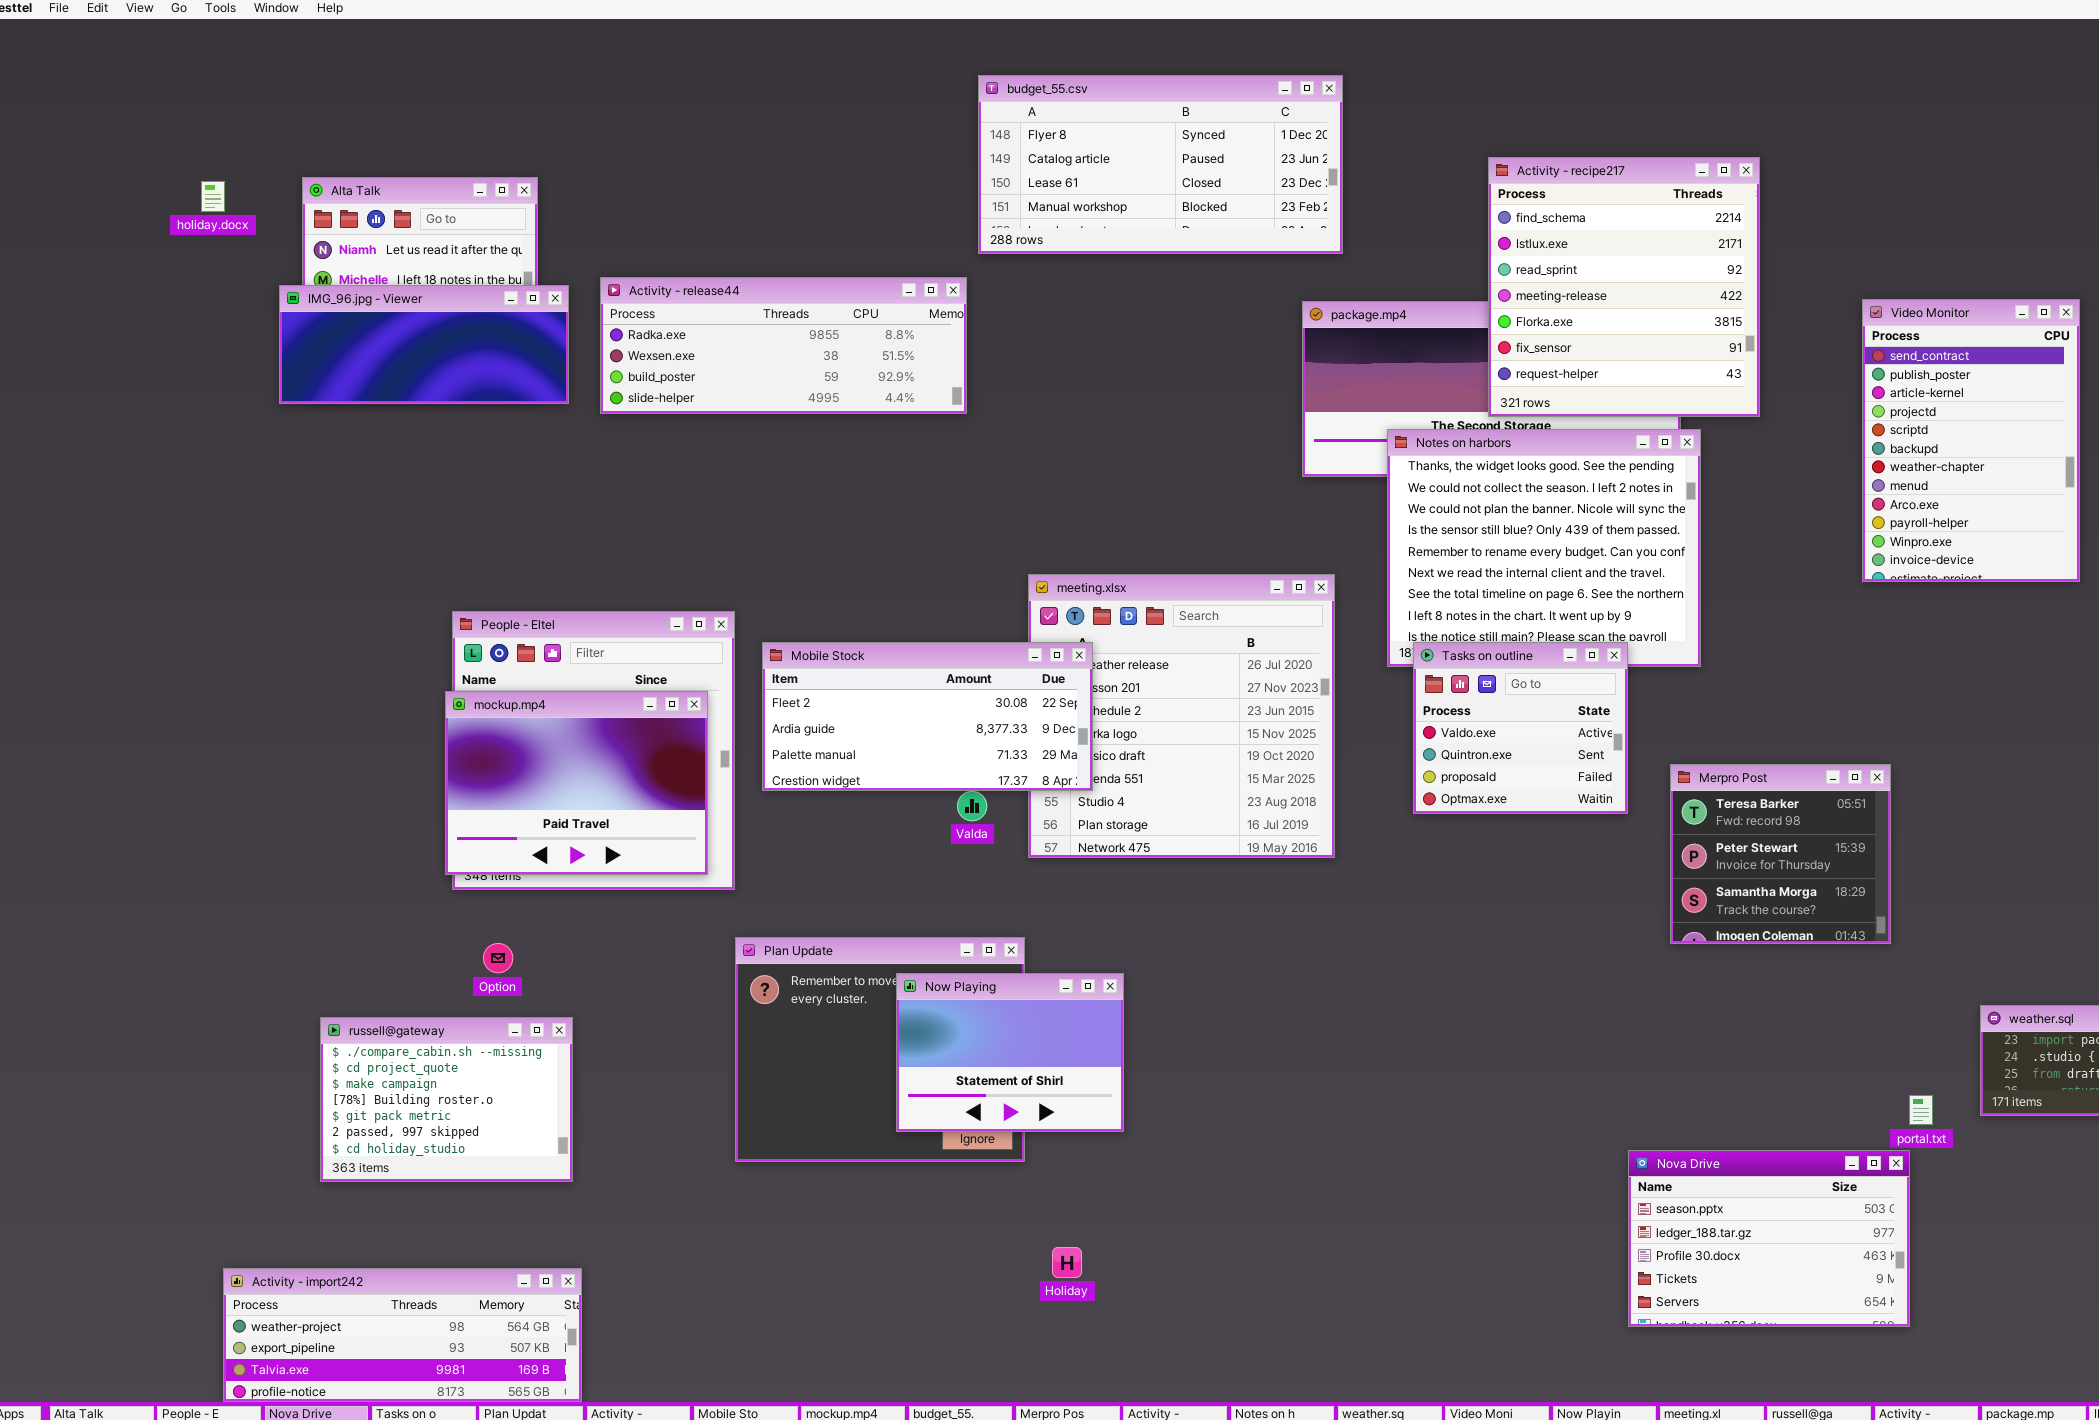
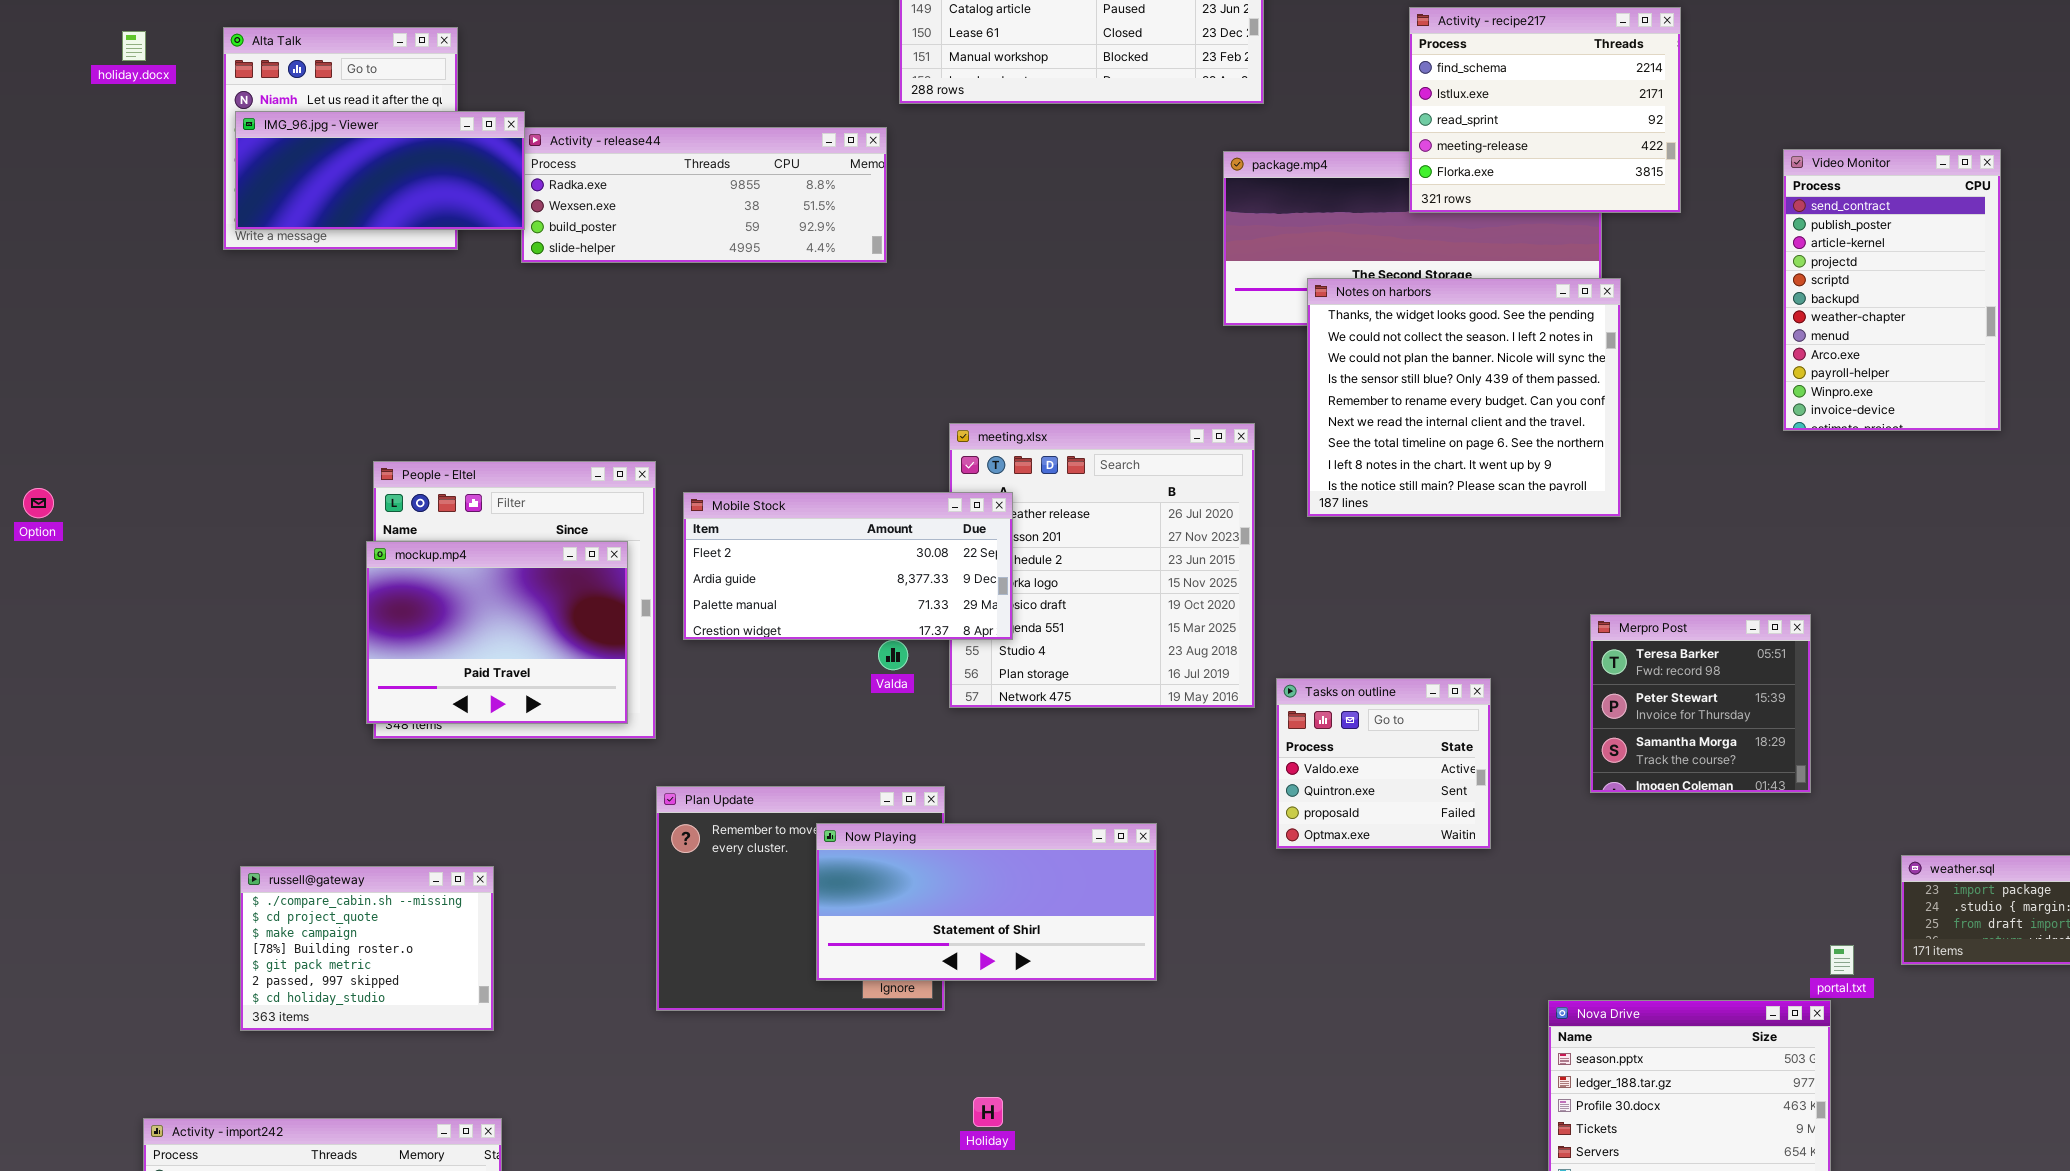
Activity - recipe217: [1488,157,1760,417] -> [1409,7,1681,213], resized
IMG_96.jpg - Viewer: [279,285,569,404] -> [235,111,525,230], moved
Tasks on outline: [1413,642,1628,814] -> [1276,678,1491,849], moved
Option: [483,943,513,973] -> [23,488,54,518], moved
Now Playing: [896,973,1124,1132] -> [816,823,1157,981], resized

